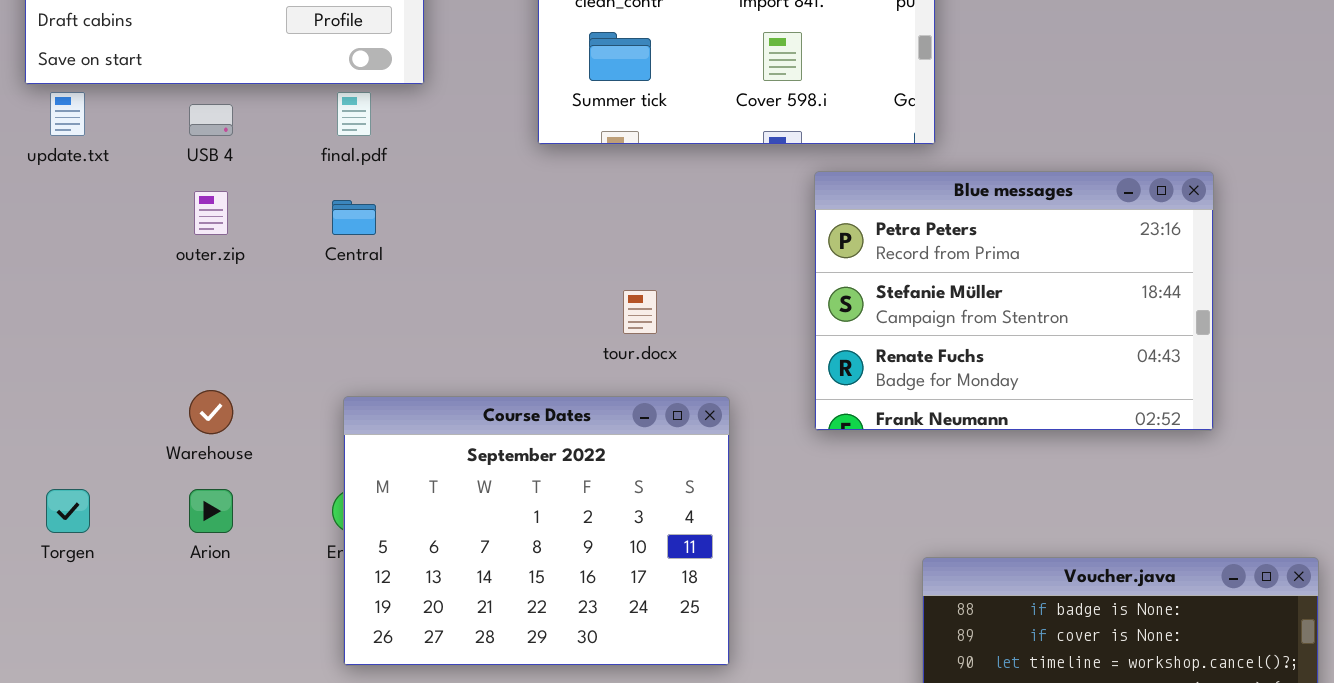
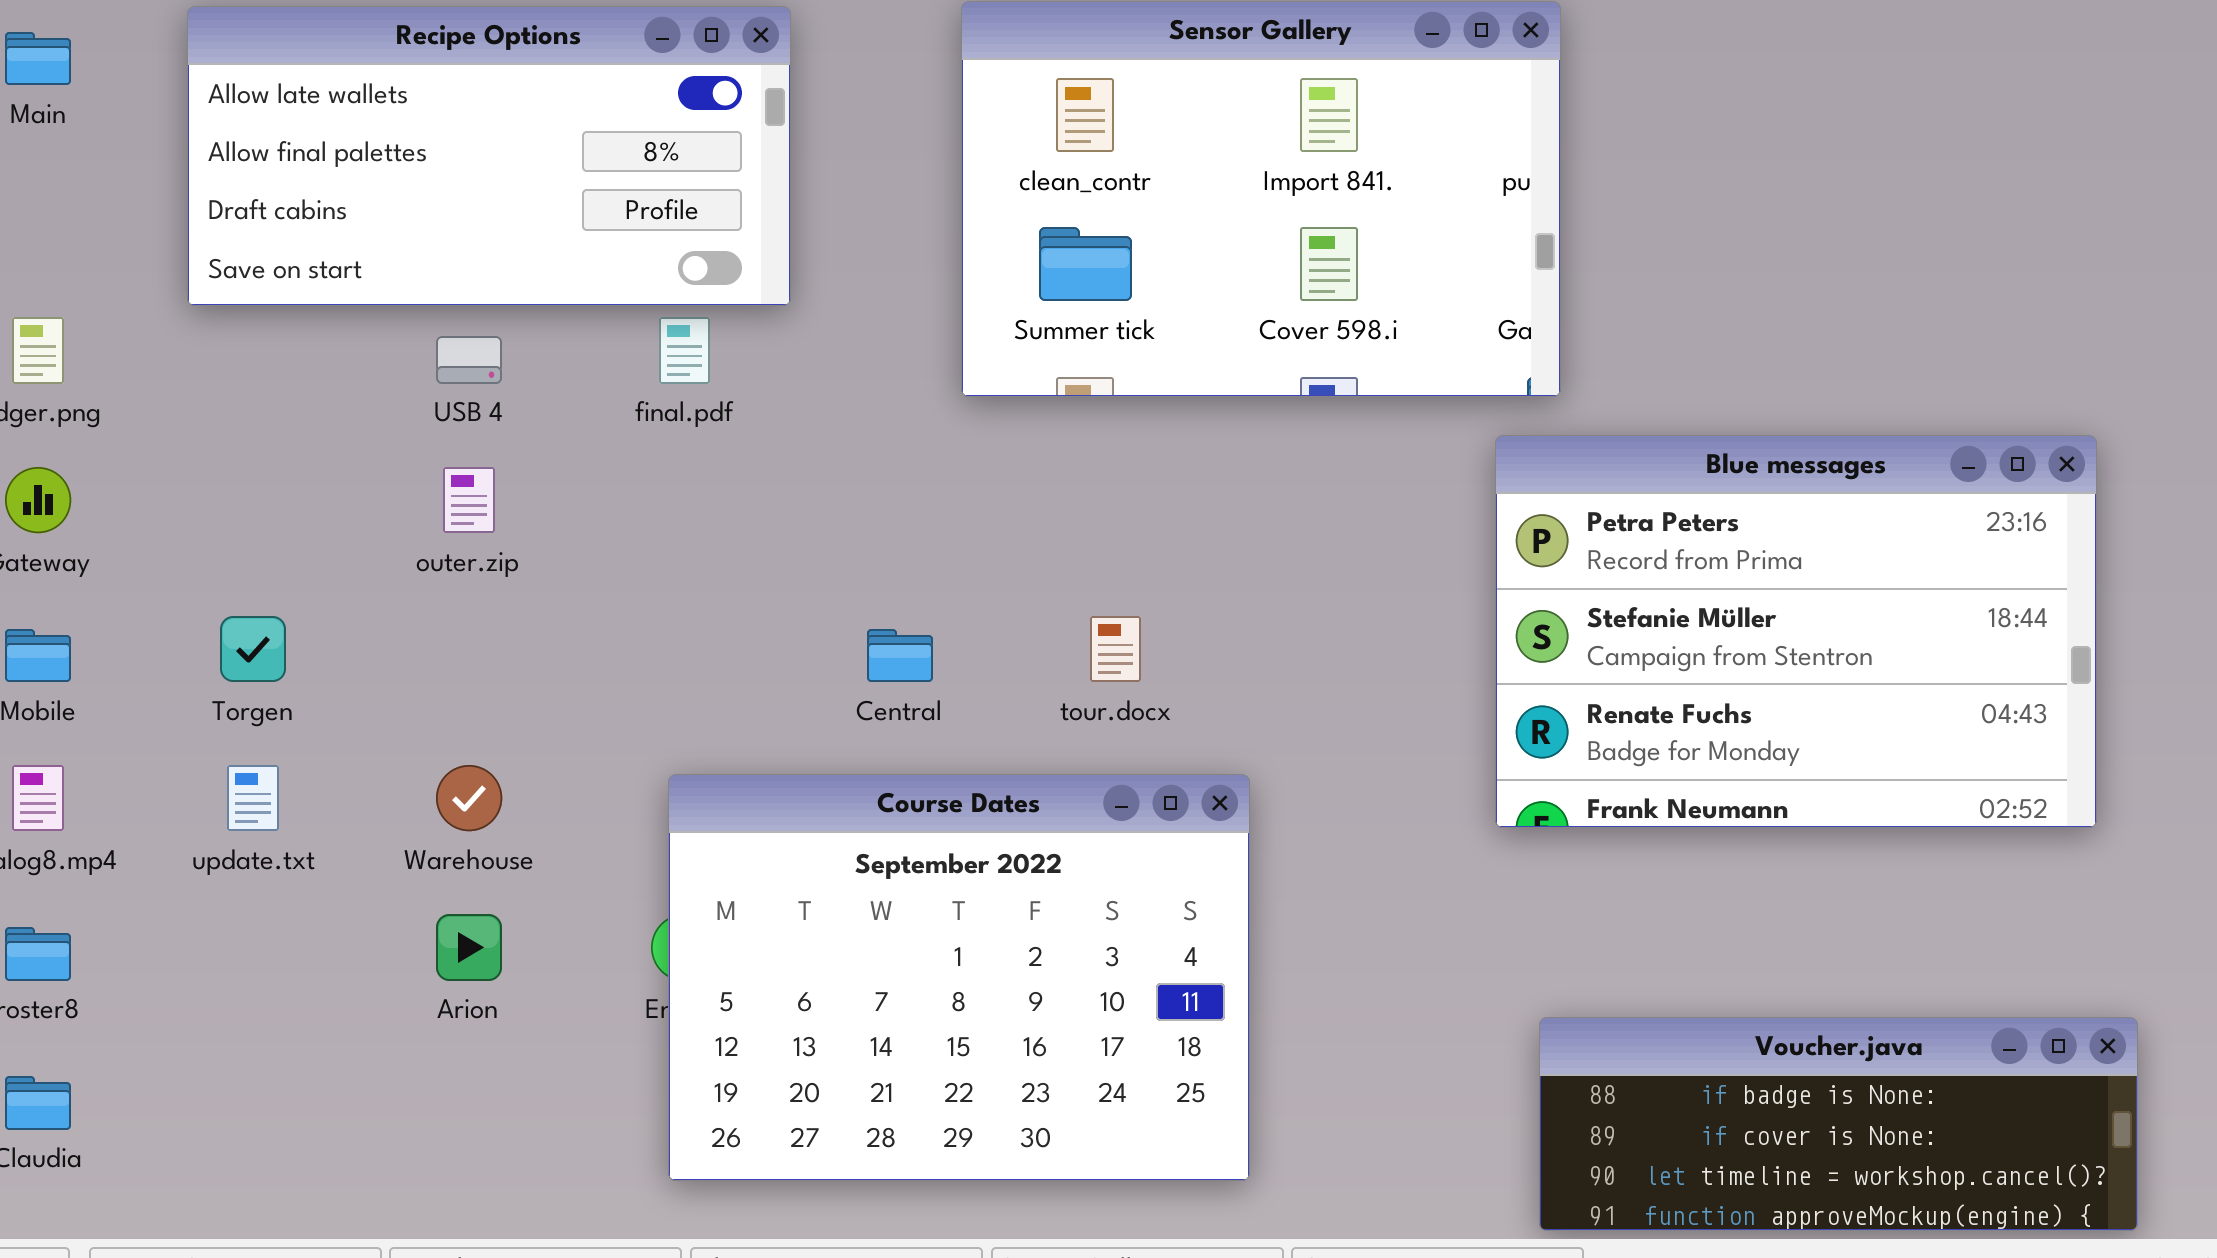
update.txt: [50,92,85,136] -> [227,765,279,831], moved
Blue messages: [814,171,1214,431] -> [1495,435,2097,828], moved
Central: [332,200,376,235] -> [867,629,933,682], moved
Torgen: [46,489,90,533] -> [220,616,286,682], moved

